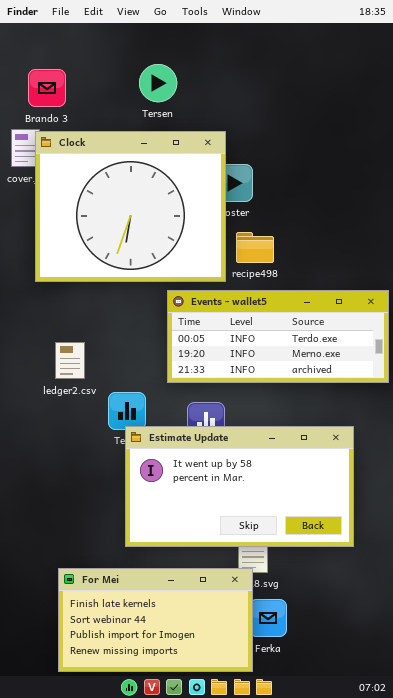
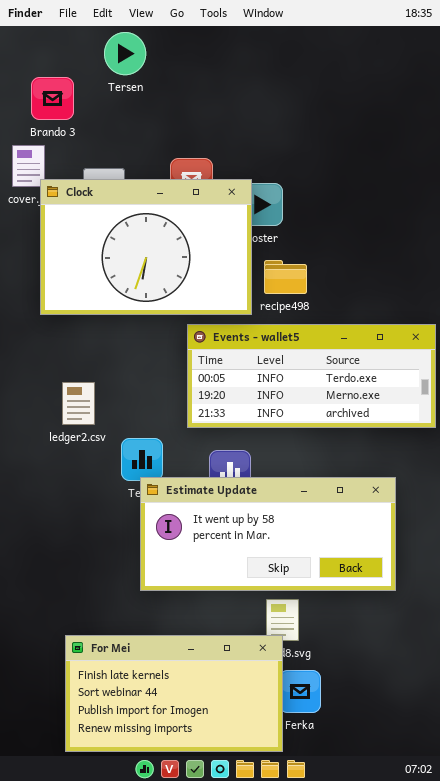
Tersen: [139,64,177,102] -> [104,32,146,75], moved
Clock: [35,131,226,282] -> [40,179,252,315], resized
Estimate Update: [125,426,354,547] -> [140,477,396,591], resized

